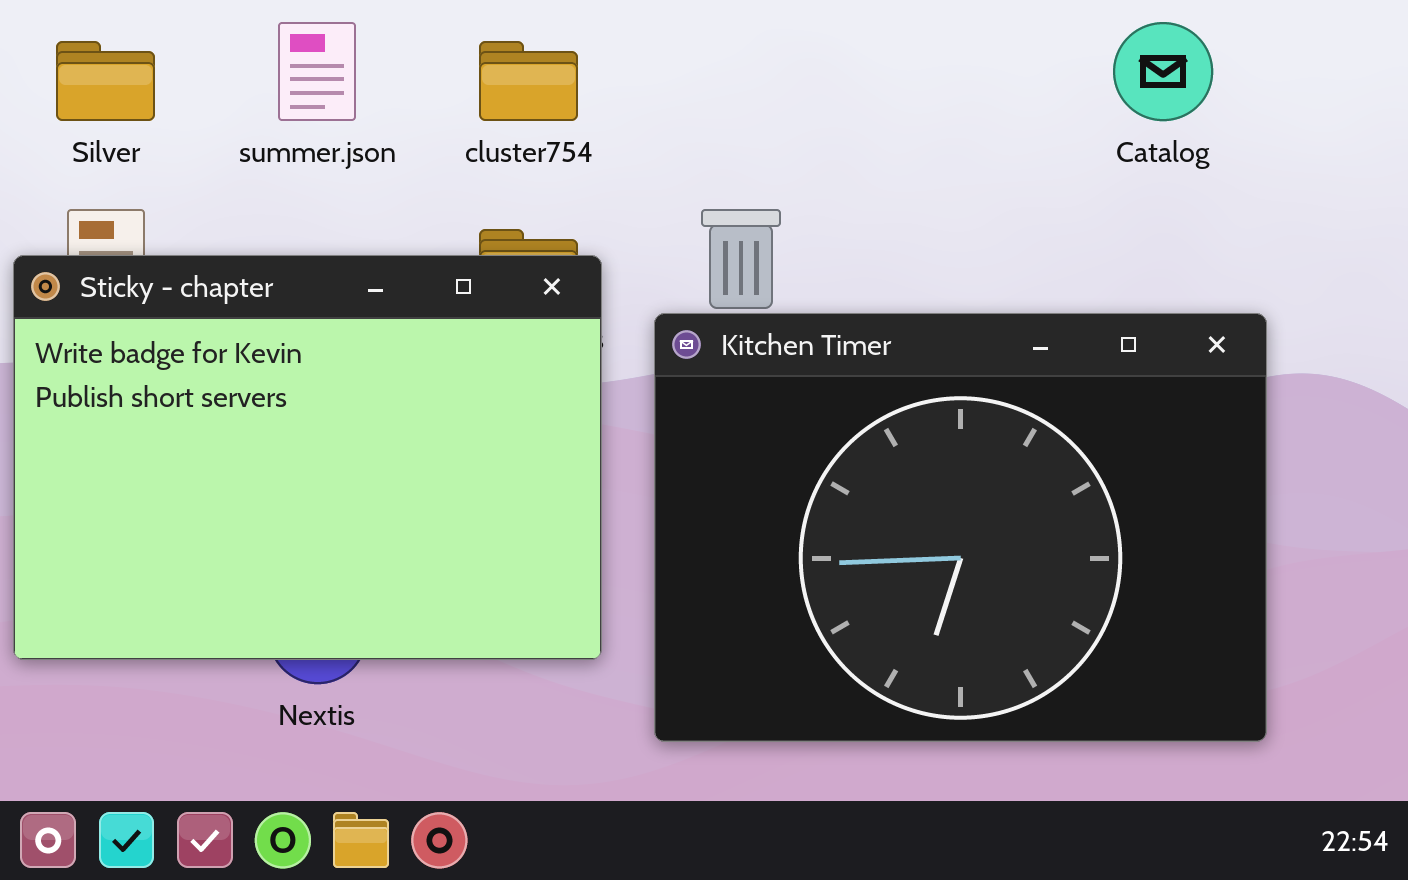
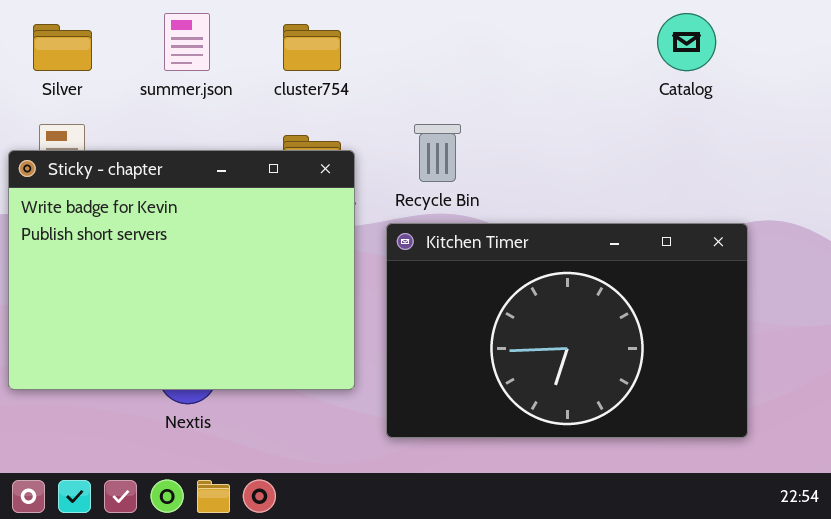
Kitchen Timer: [654,313,1267,742] -> [386,223,748,438], resized

